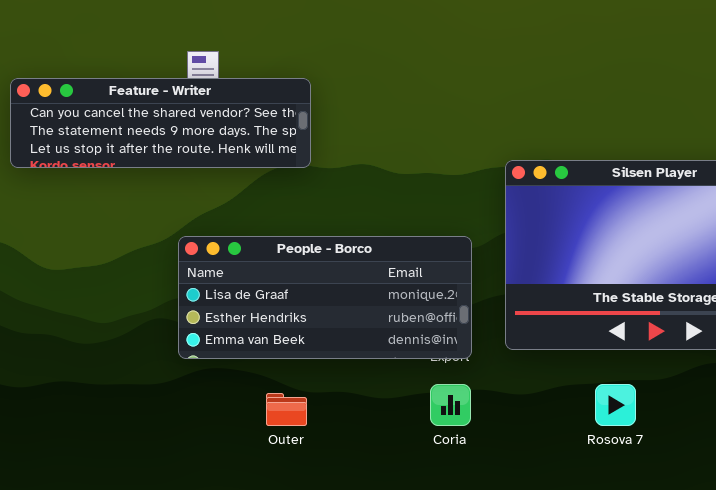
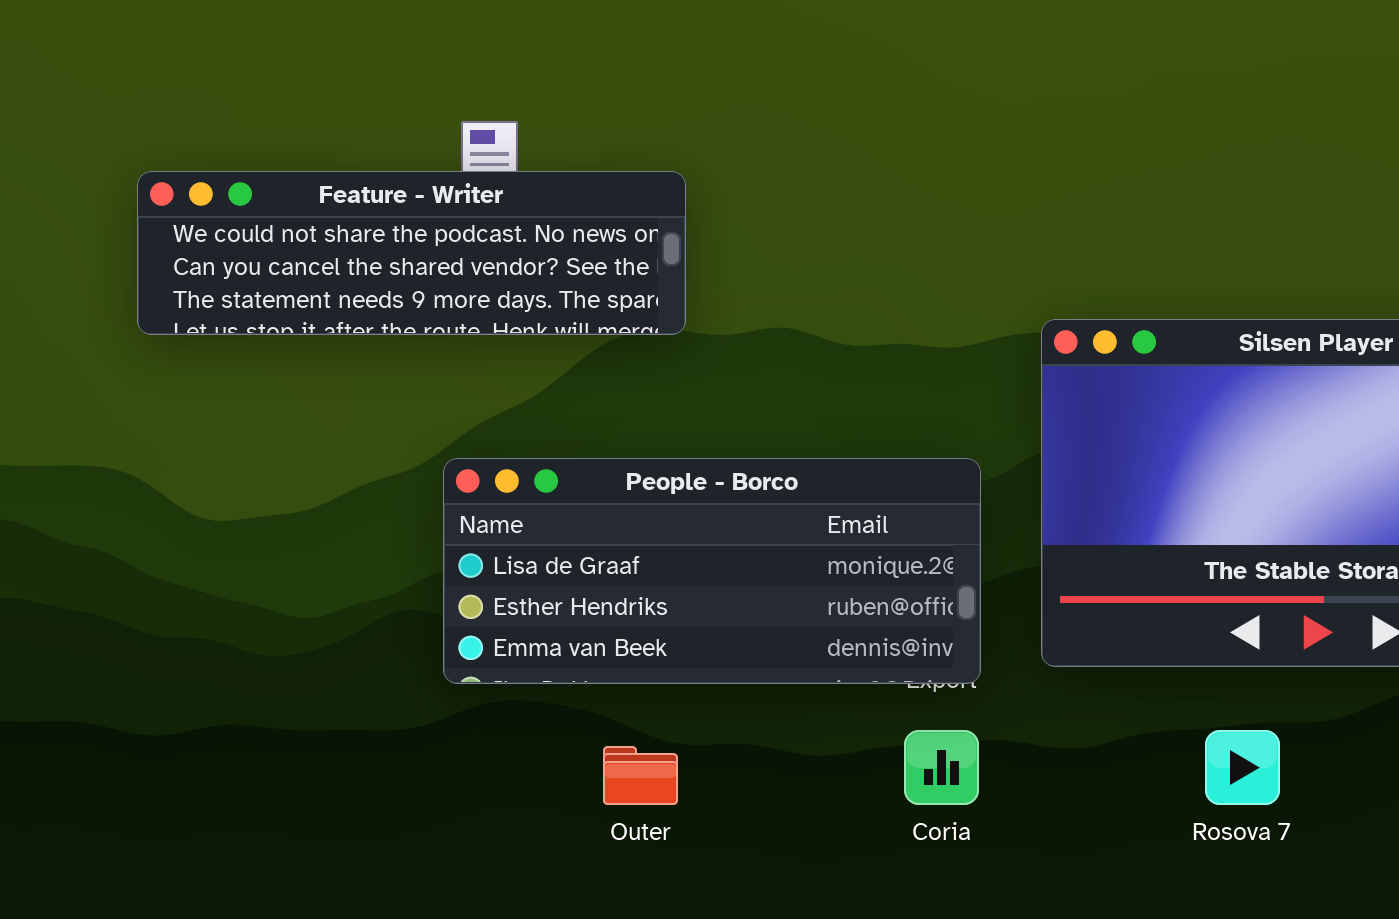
Feature - Writer: [10,78,311,168] -> [137,171,686,335], scrolled up 1 row

